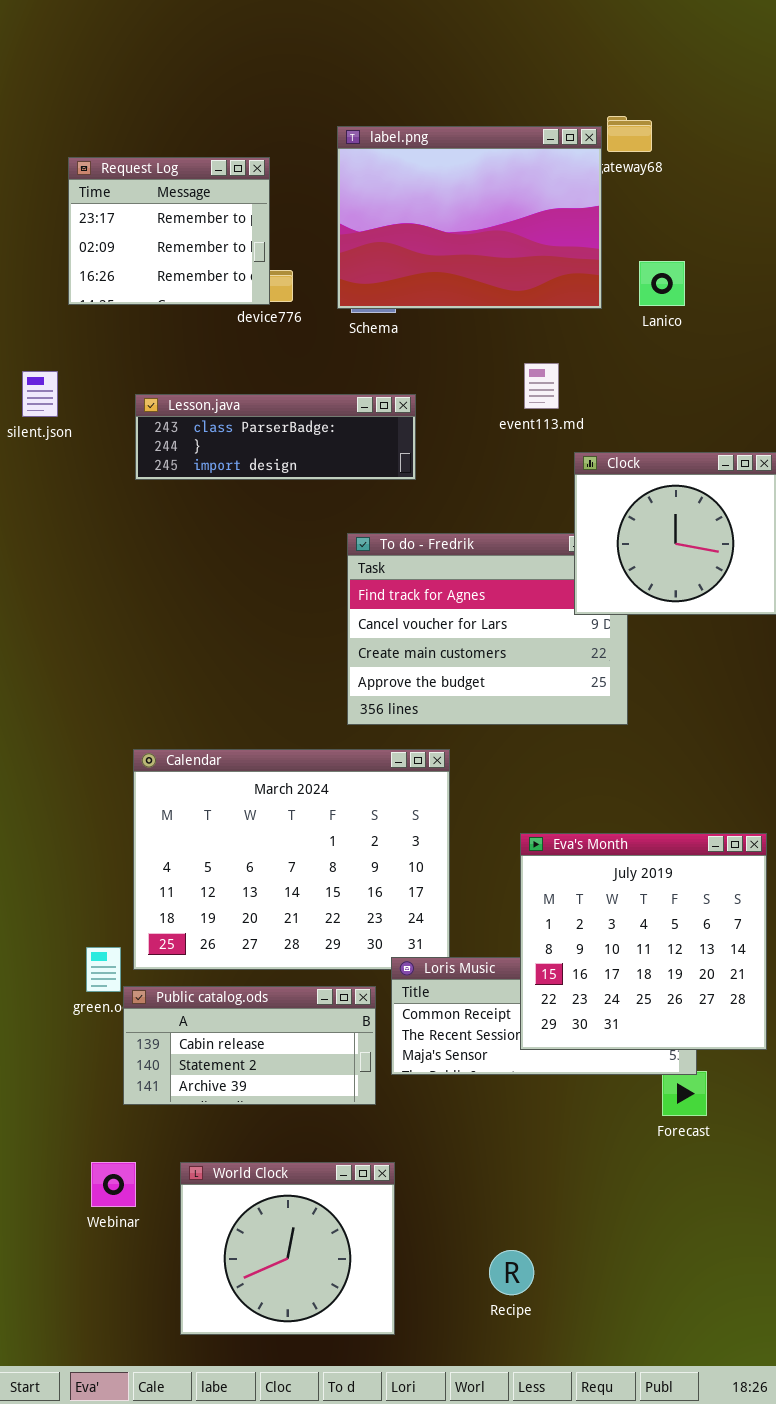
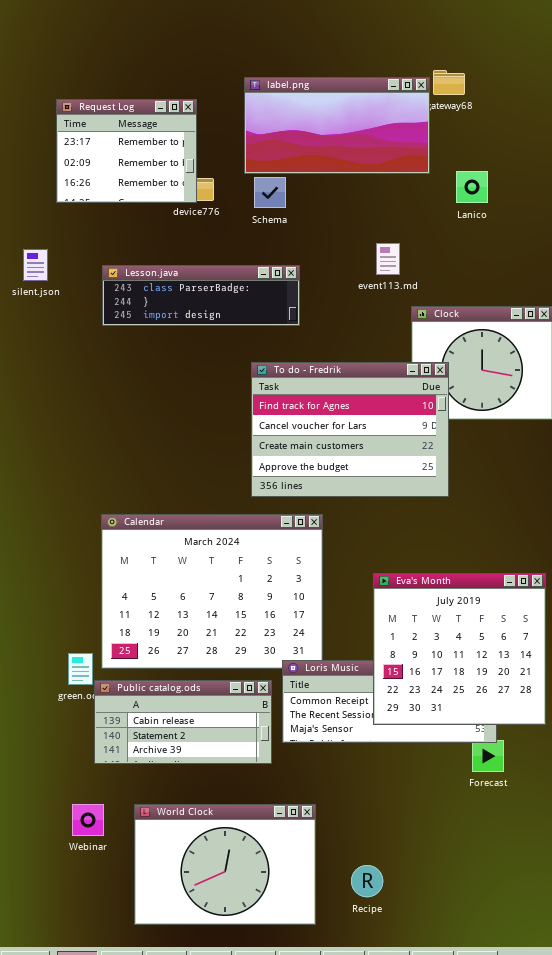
label.png: [337,126,602,309] -> [244,77,430,174], resized
To do - Fredrik: [347,533,628,725] -> [251,362,449,497], raised
World Clock: [180,1162,395,1335] -> [134,804,316,925], resized

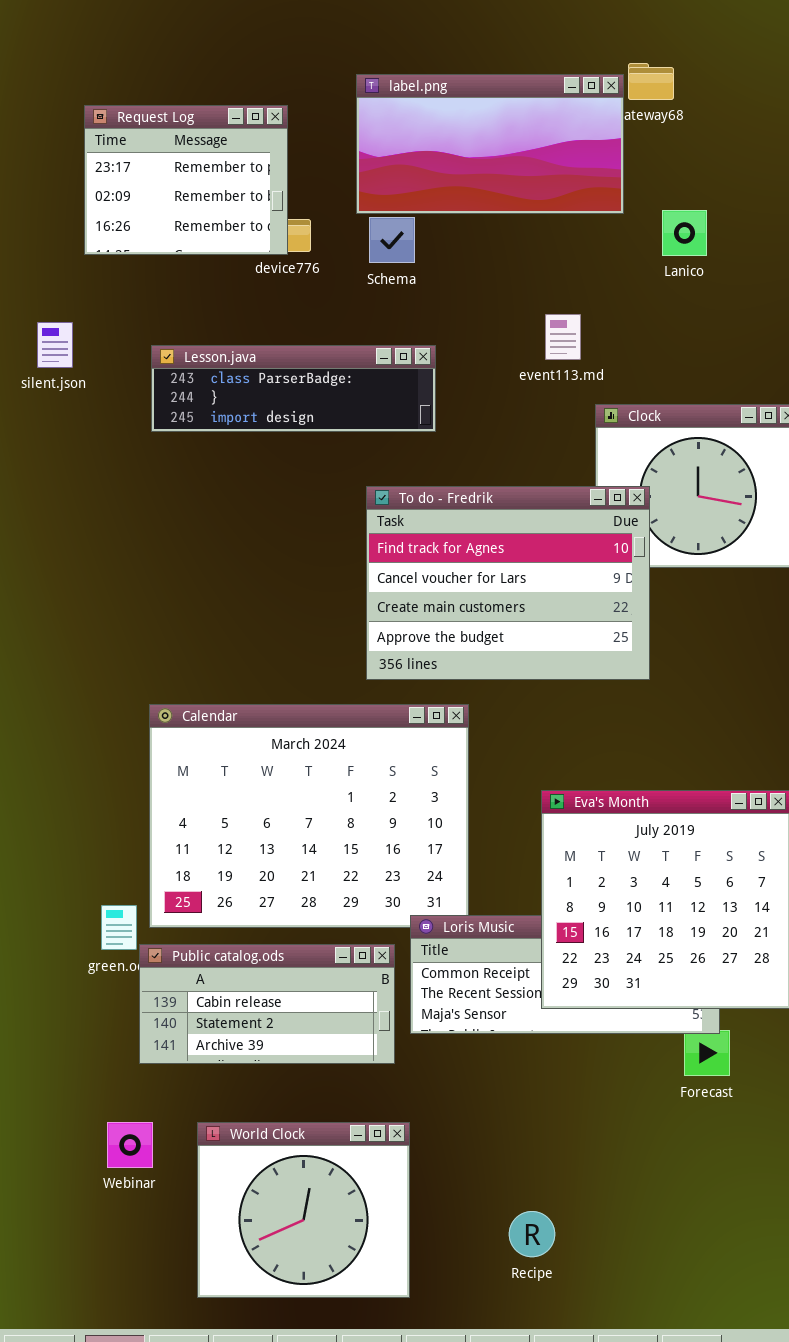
World Clock: [134,804,316,925] -> [197,1122,410,1298], resized

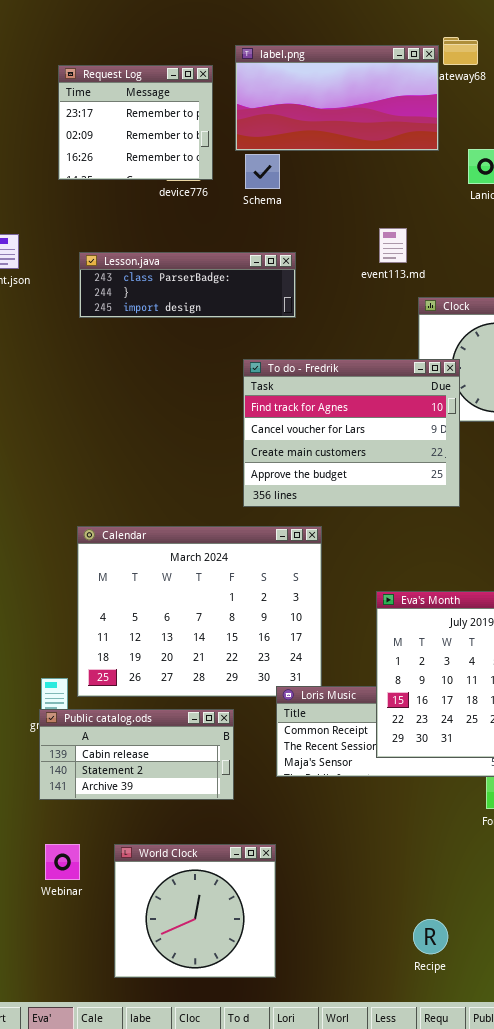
Request Log: [84,105,288,255] -> [58,65,213,180], moved
Public catalog.ods: [139,944,395,1064] -> [39,709,234,800], moved
Recipe: [509,1211,555,1257] -> [413,919,448,954], moved

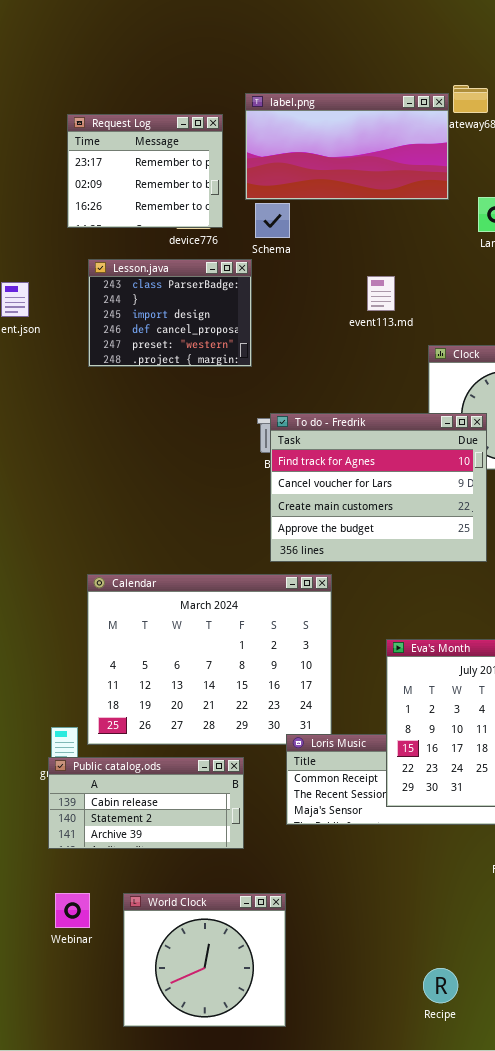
event113.md: [379,228,407,263] -> [367,276,395,311], moved
Lesson.java: [79,252,296,318] -> [88,259,252,367], resized
To do - Fredrik: [243,359,460,507] -> [270,413,487,562], moved

